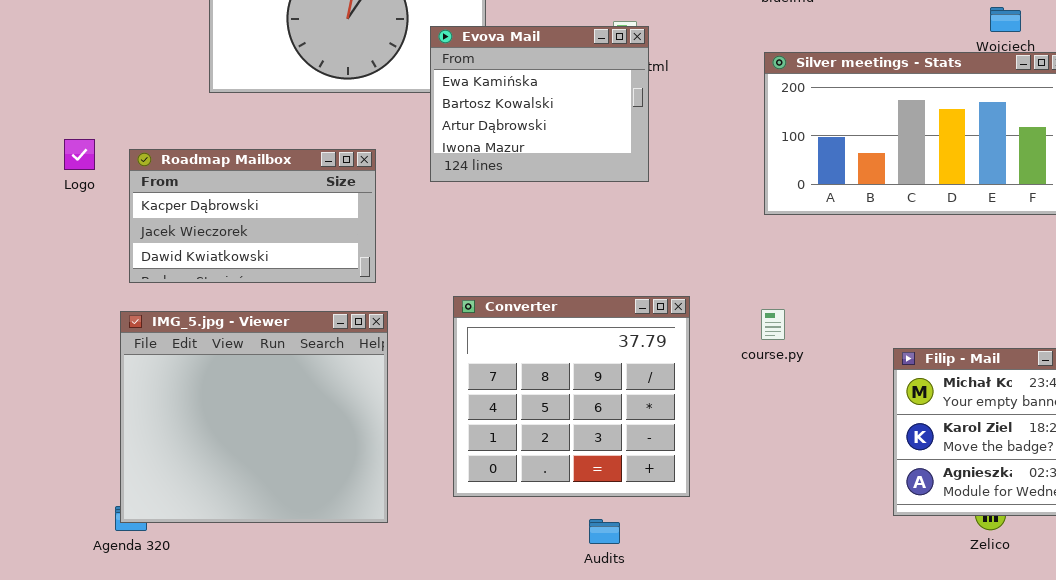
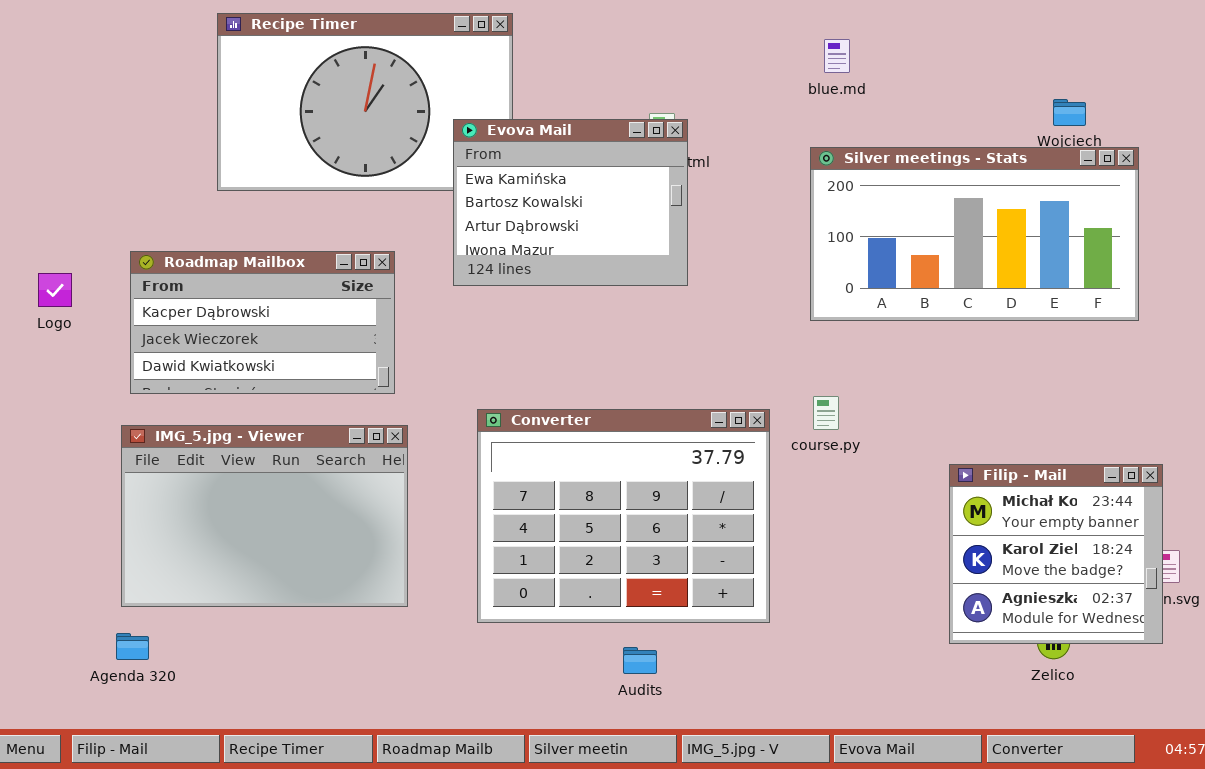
Logo: [64,139,95,170] -> [38,273,72,307], moved
Converter: [453,296,690,497] -> [477,409,770,623], resized
course.py: [761,309,785,340] -> [813,396,839,430], moved
IMG_5.jpg - Viewer: [120,311,388,523] -> [121,425,408,607], resized

